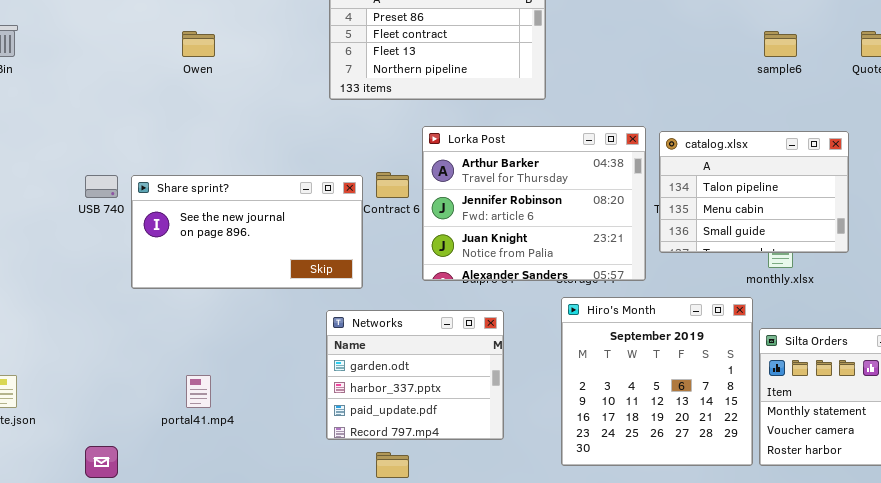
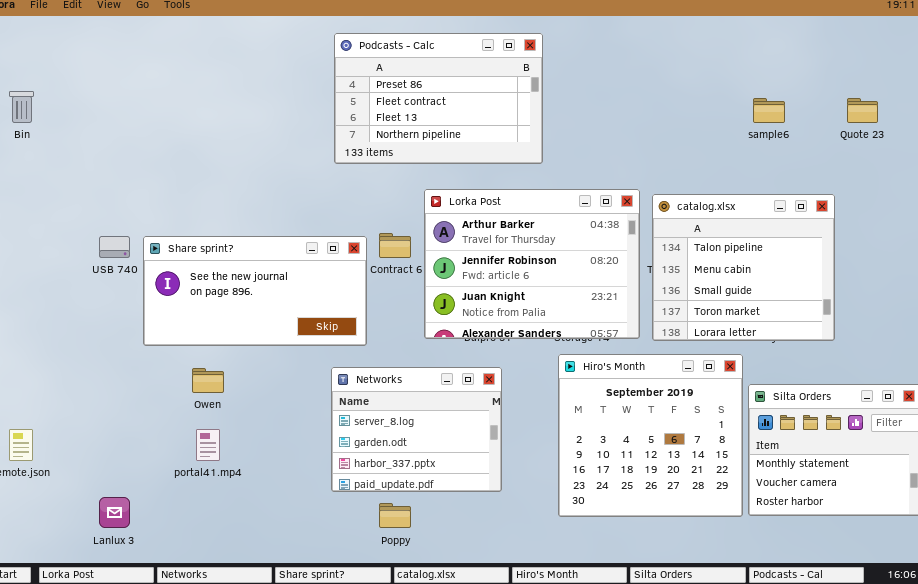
Owen: [182,31,215,57] -> [192,368,224,393], moved
catalog.xlsx: [659,131,849,253] -> [652,194,835,341], resized
Networks: [326,310,504,440] -> [331,367,502,492], scrolled up 1 row

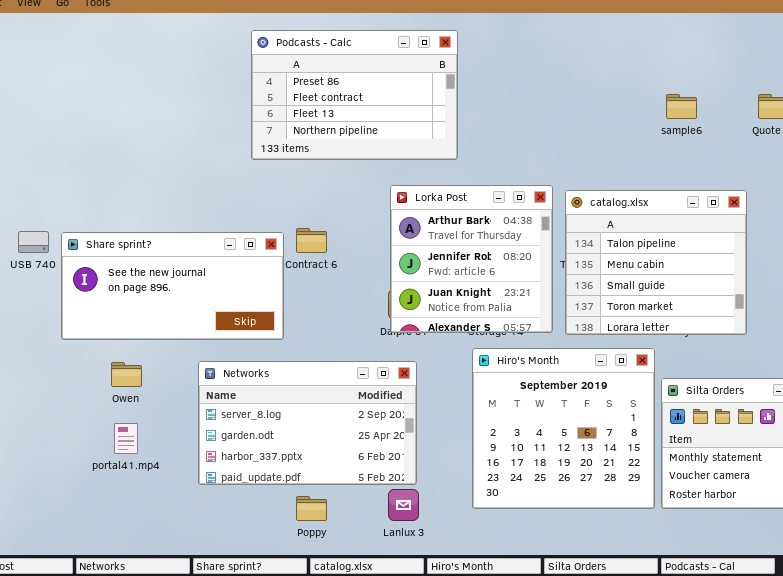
Lorka Post: [424,189,640,339] -> [390,185,553,333], resized
Networks: [331,367,502,492] -> [198,361,417,485], resized
Lanlux 3: [99,497,130,528] -> [388,489,419,521], moved

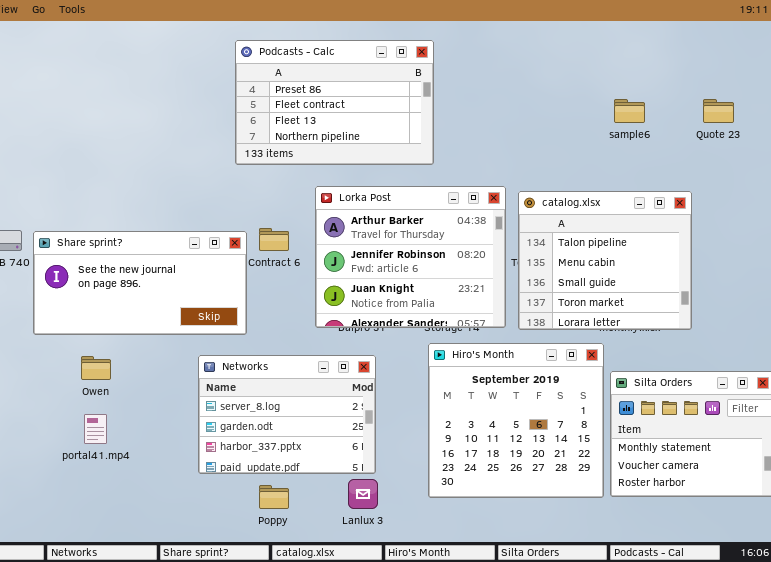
Podcasts - Calc: [251,30,458,160] -> [235,40,434,165], moved
Lorka Post: [390,185,553,333] -> [315,186,506,328], resized
Networks: [198,361,417,485] -> [198,355,376,474], resized

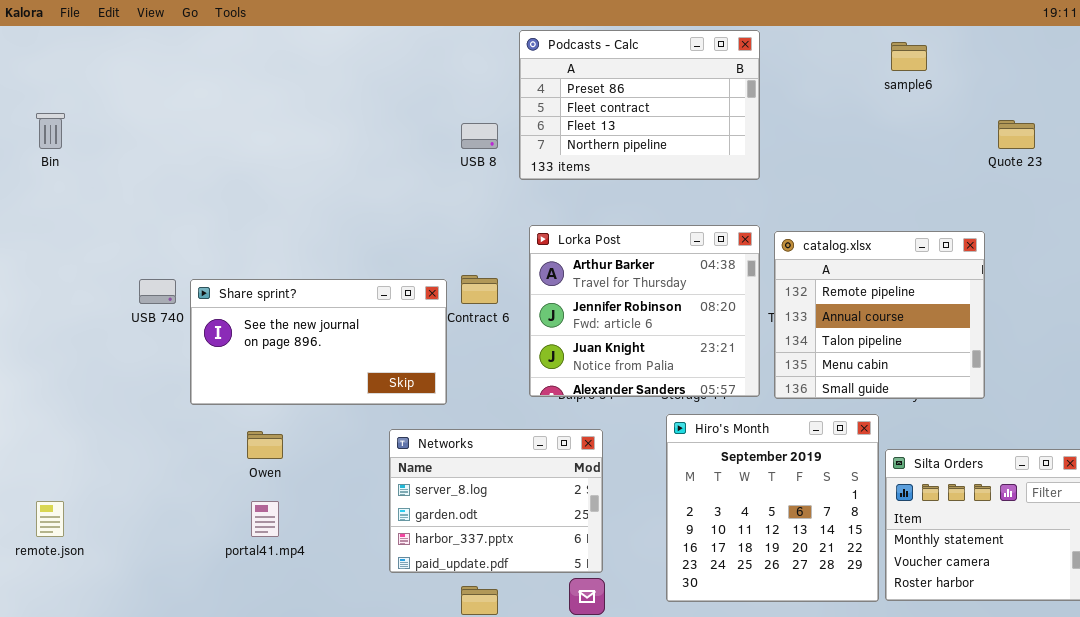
Podcasts - Calc: [235,40,434,165] -> [519,30,760,180], moved
sample6: [614,99,645,123] -> [891,42,927,71], moved
catalog.xlsx: [518,191,692,330] -> [774,231,985,399], scrolled up 2 rows

